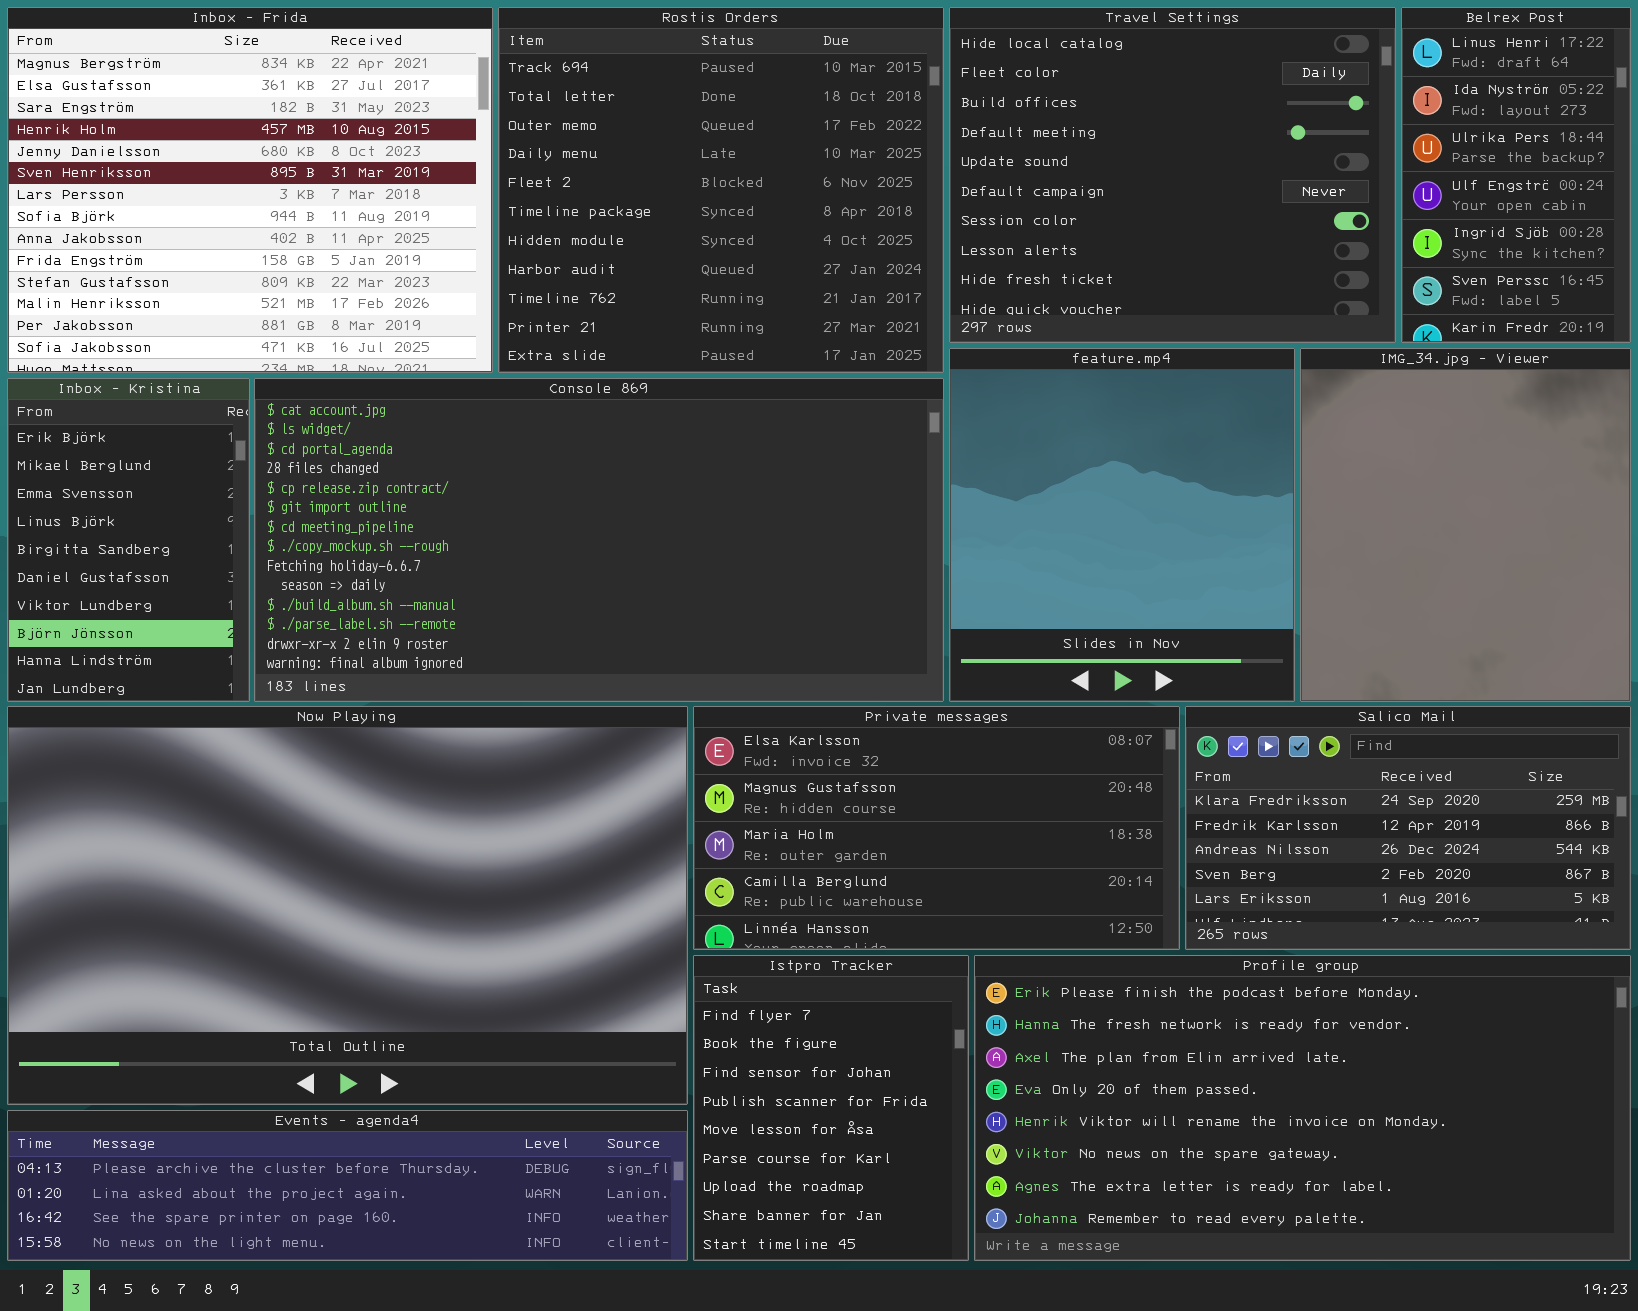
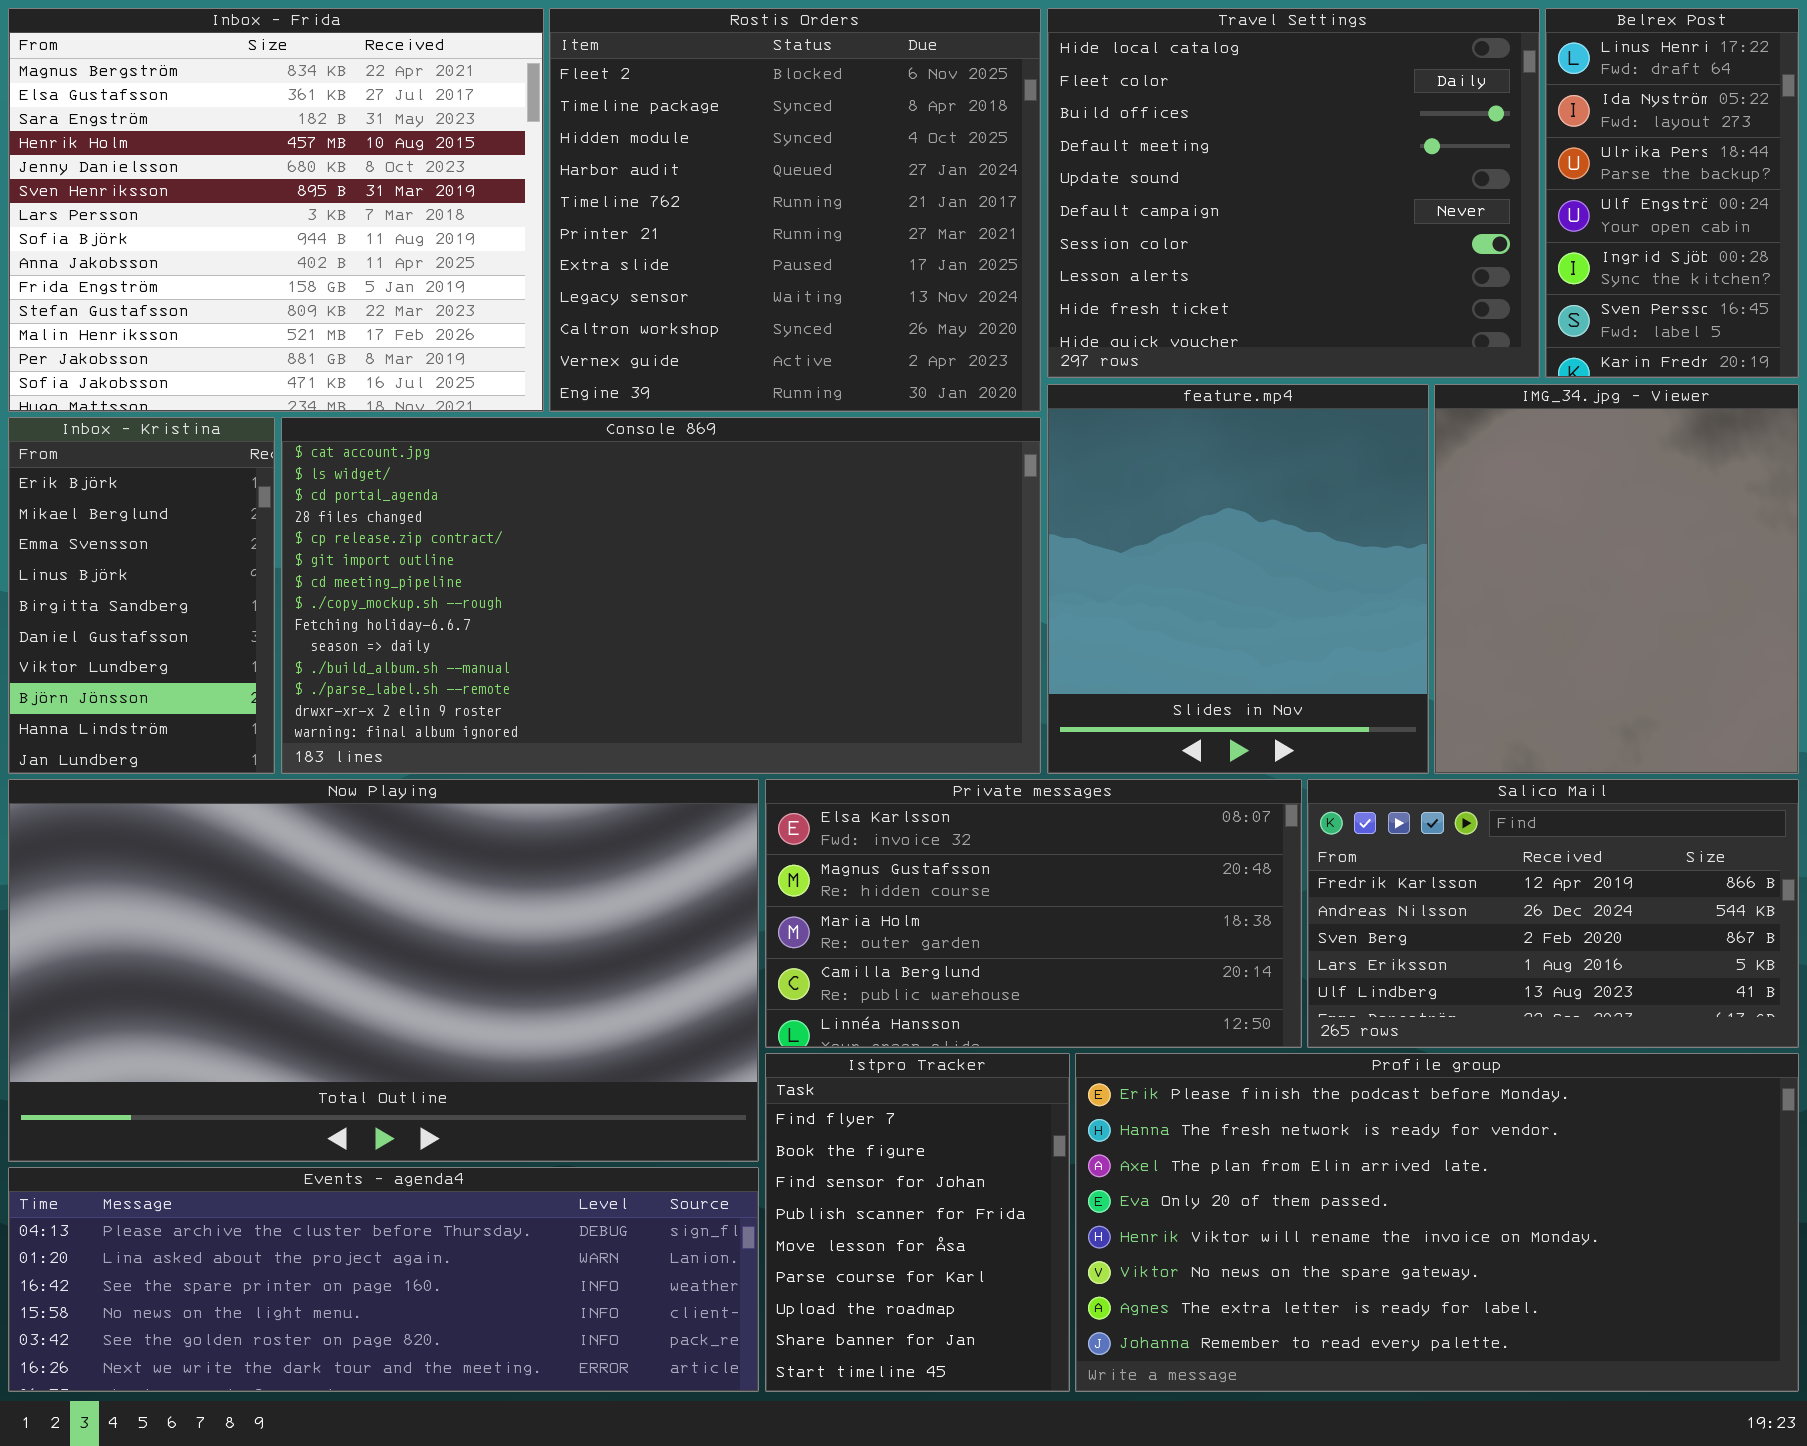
Rostis Orders: [498,7,944,373] -> [549,8,1041,412], scrolled down 4 rows
Now Playing: [7,706,688,1105] -> [8,779,759,1162], resized
Salico Mail: [1185,706,1631,950] -> [1307,779,1799,1048], scrolled down 1 row
Events - agenda4: [7,1110,688,1261] -> [8,1167,759,1392], resized

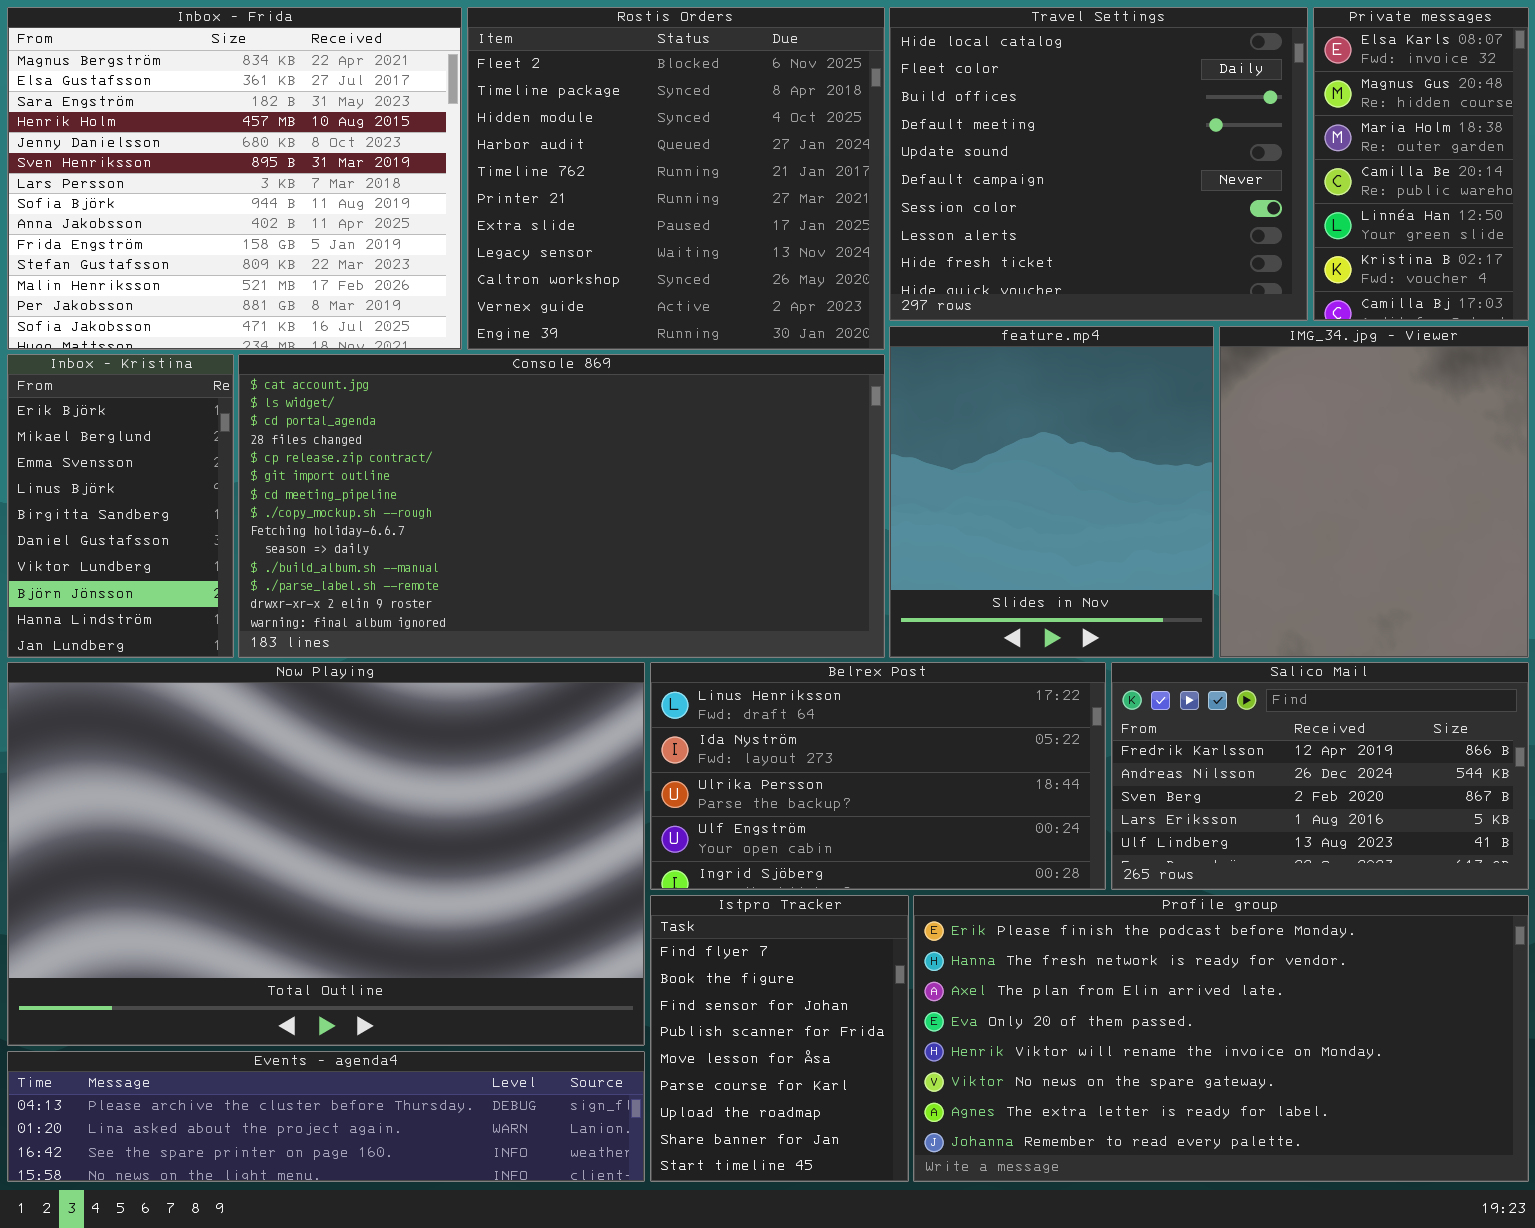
Belrex Post: [1545,8,1799,378] -> [650,662,1106,890], moved, resized
Now Playing: [8,779,759,1162] -> [7,662,645,1046], resized
Private messages: [765,779,1302,1048] -> [1313,7,1529,321], moved, resized
Events - agenda4: [8,1167,759,1392] -> [7,1051,645,1182], resized

